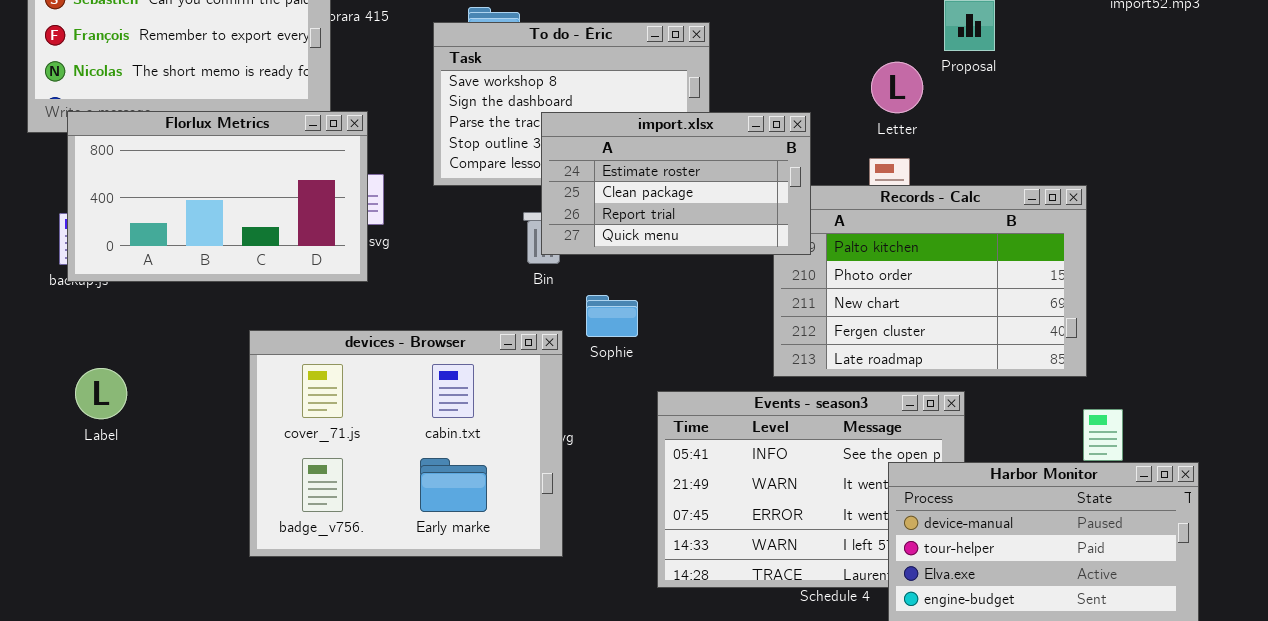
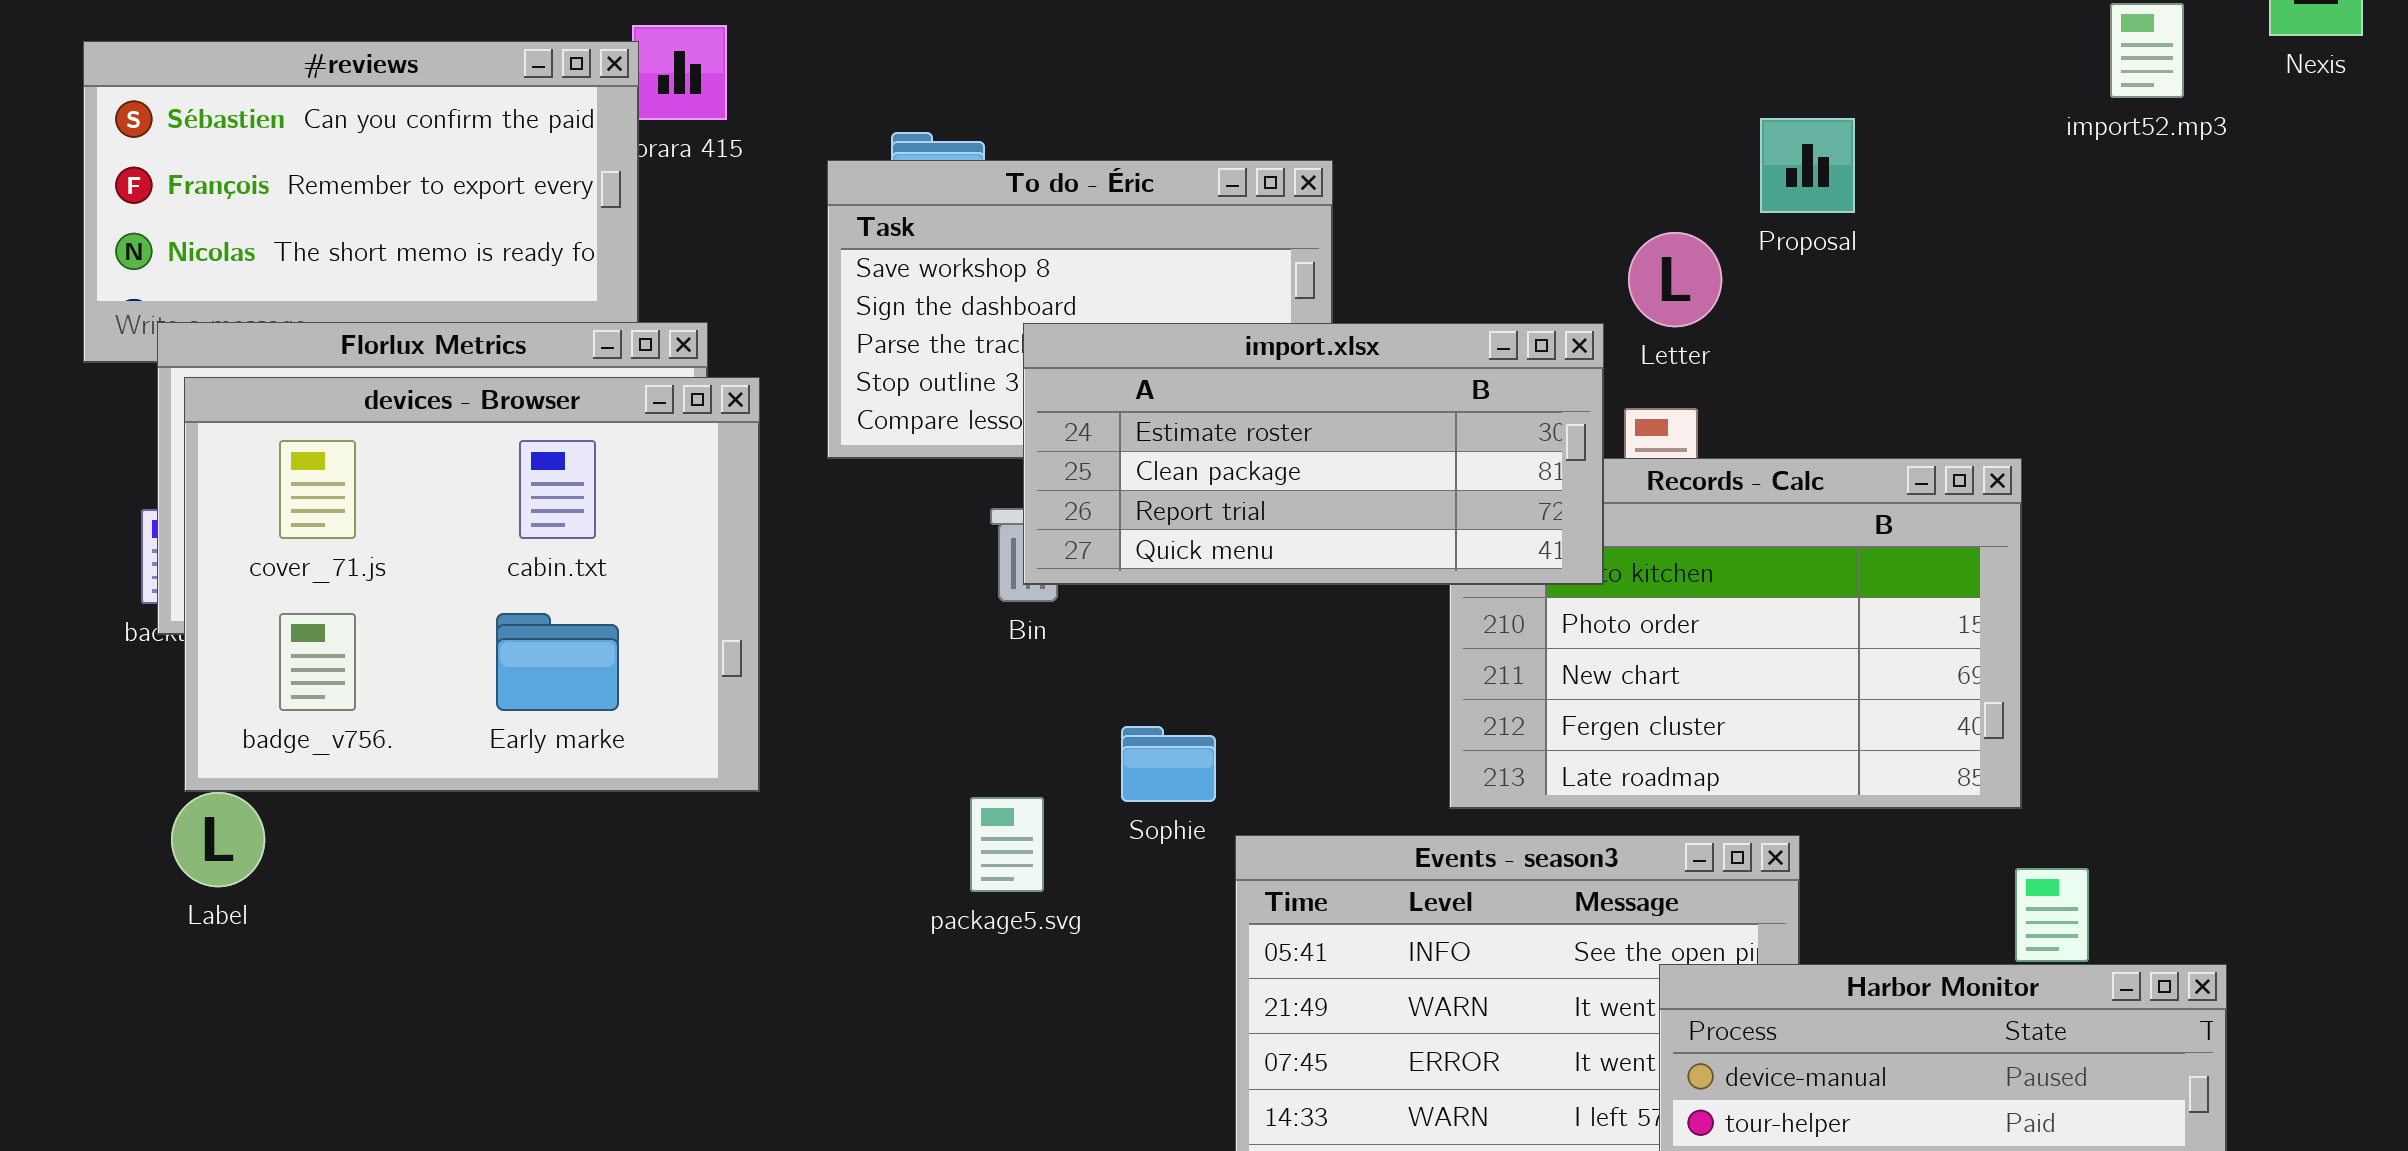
import.xlsx: [541,112,811,255] -> [1023,323,1604,585], resized
Sophie: [586,295,638,337] -> [1121,726,1216,802], moved
devices - Browser: [249,330,563,557] -> [184,377,760,792], moved

